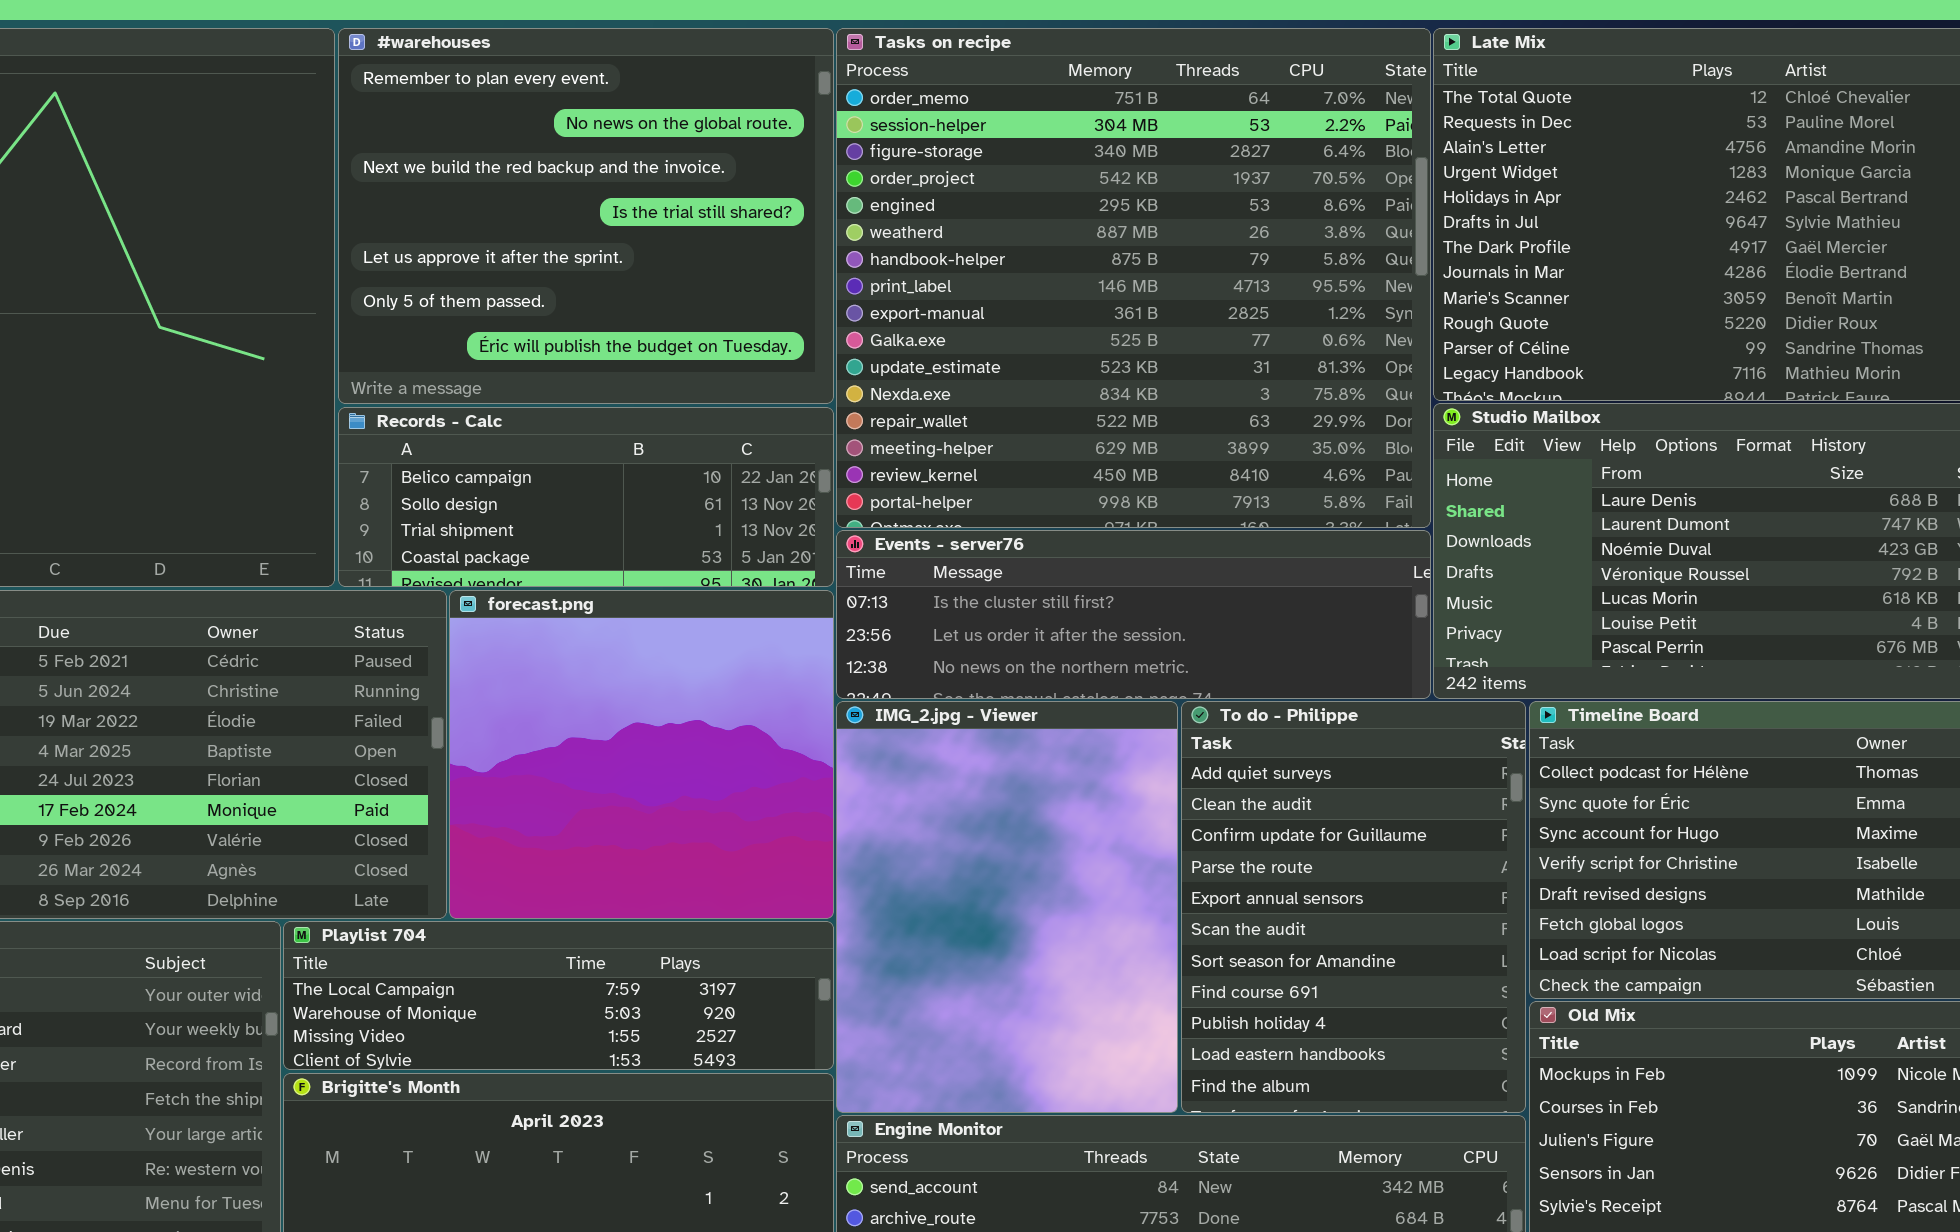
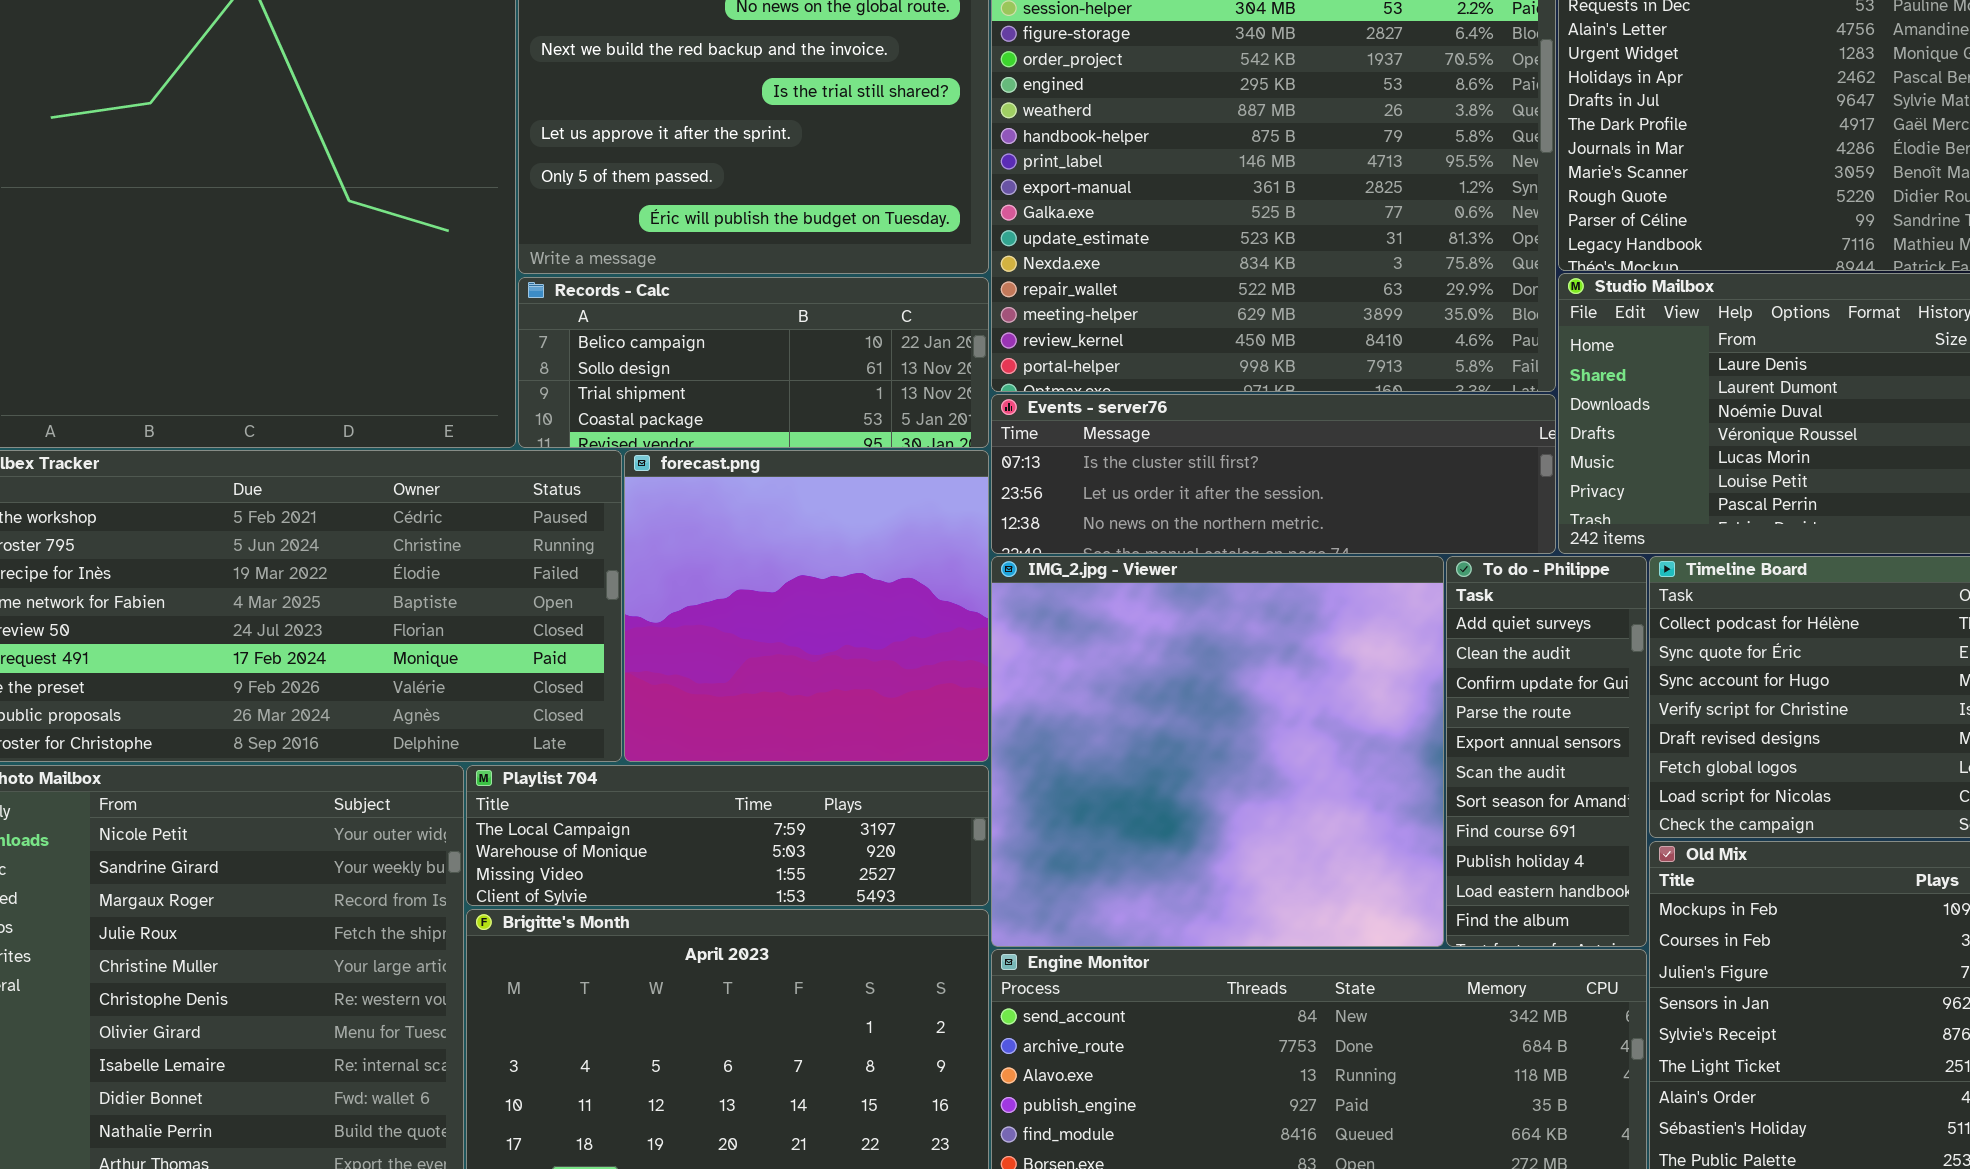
IMG_2.jpg - Viewer: [836,701,1178,1113] -> [991,556,1444,947], resized
To do - Philippe: [1181,701,1526,1113] -> [1446,556,1647,947], resized

